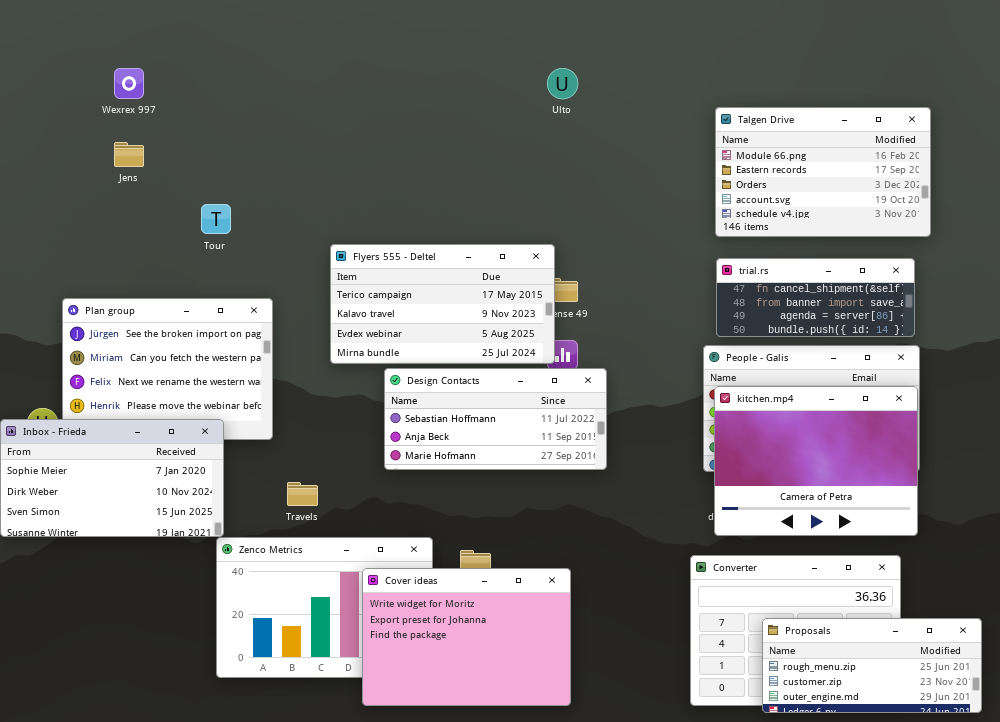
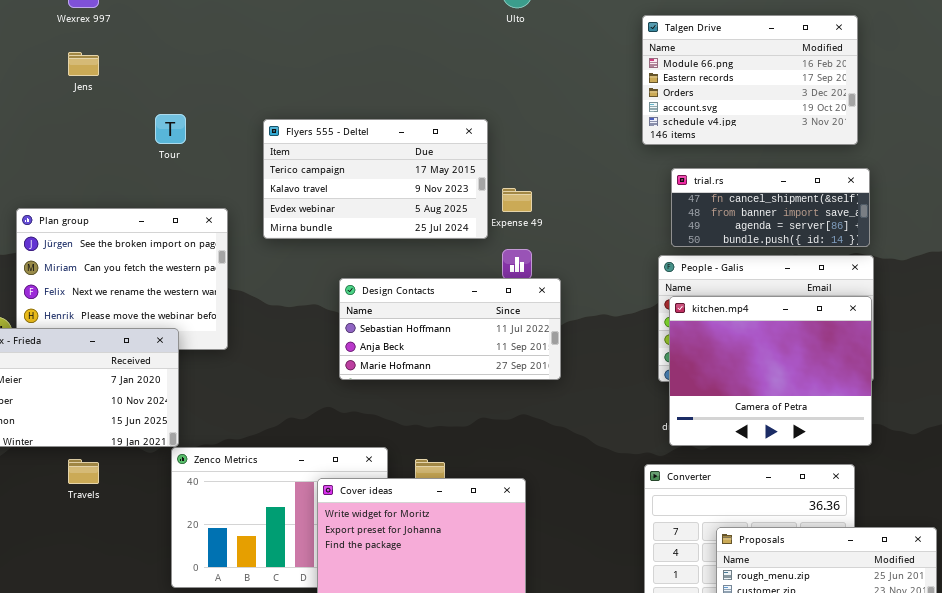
Talgen Drive: [715,107,931,237] -> [642,15,858,145], moved
Flyers 555 - Deltel: [330,244,555,364] -> [263,119,488,239], moved
Travels: [287,482,318,506] -> [68,459,99,484], moved

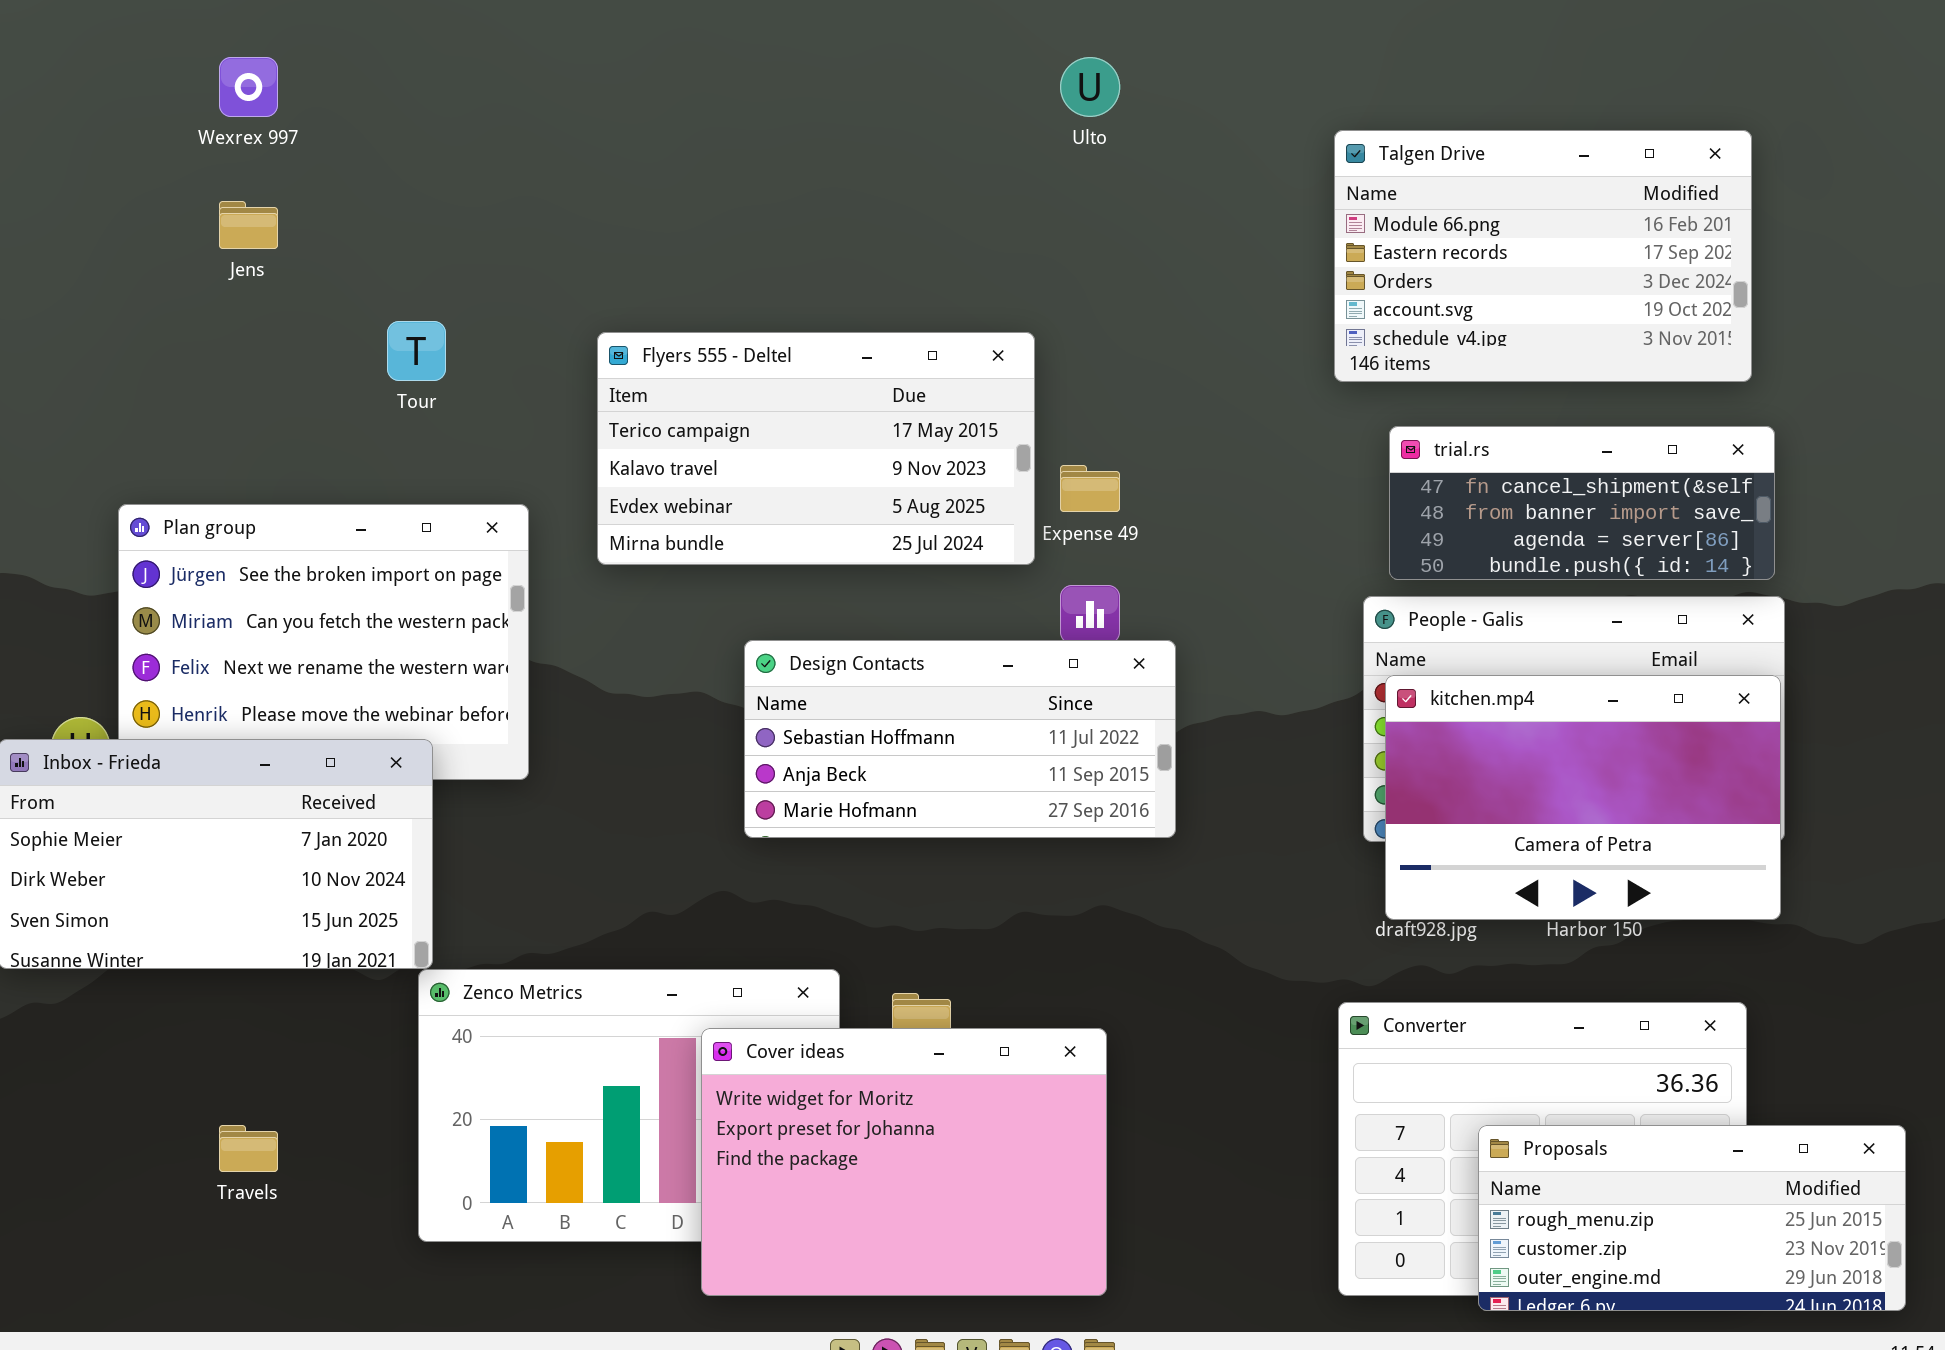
kitchen.mp4: [669,296,872,446] -> [1385,675,1781,920], resized
Travels: [68,459,99,484] -> [219,1125,278,1172], moved

